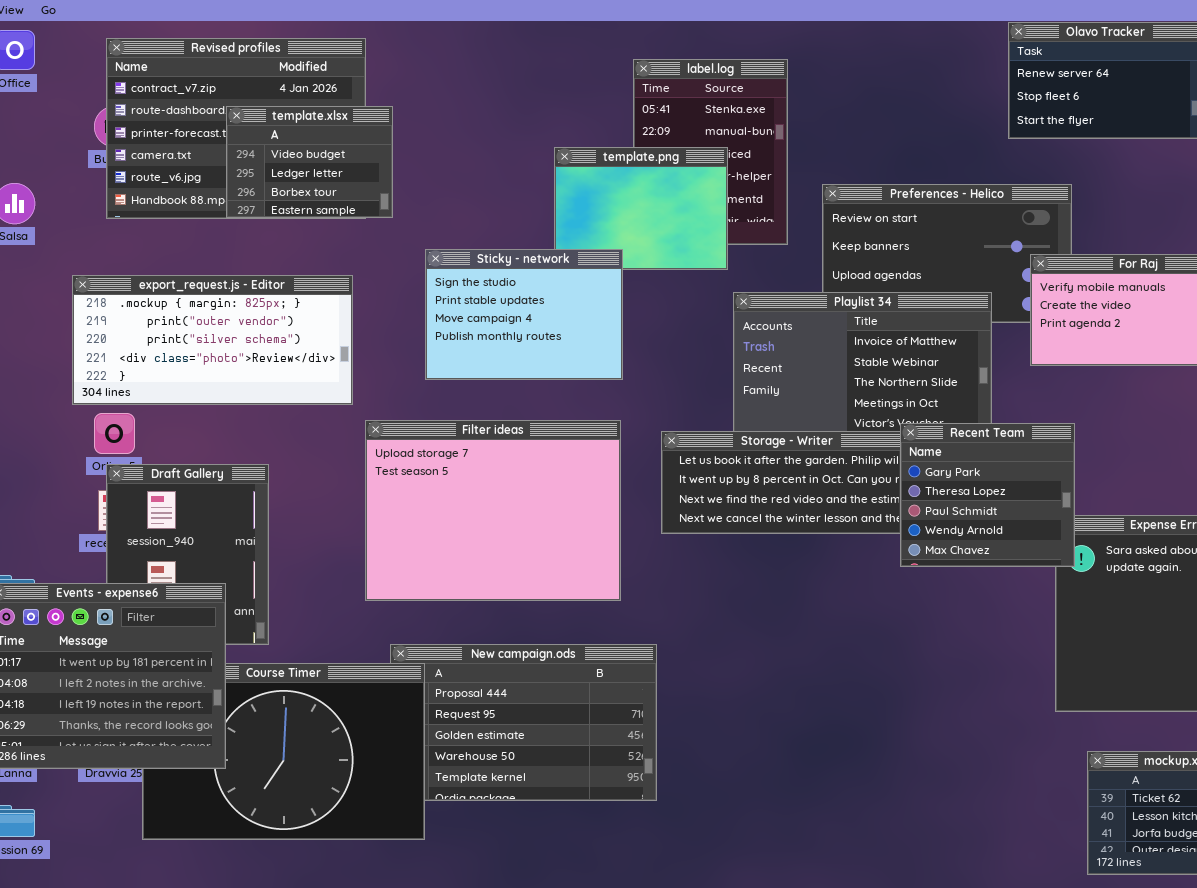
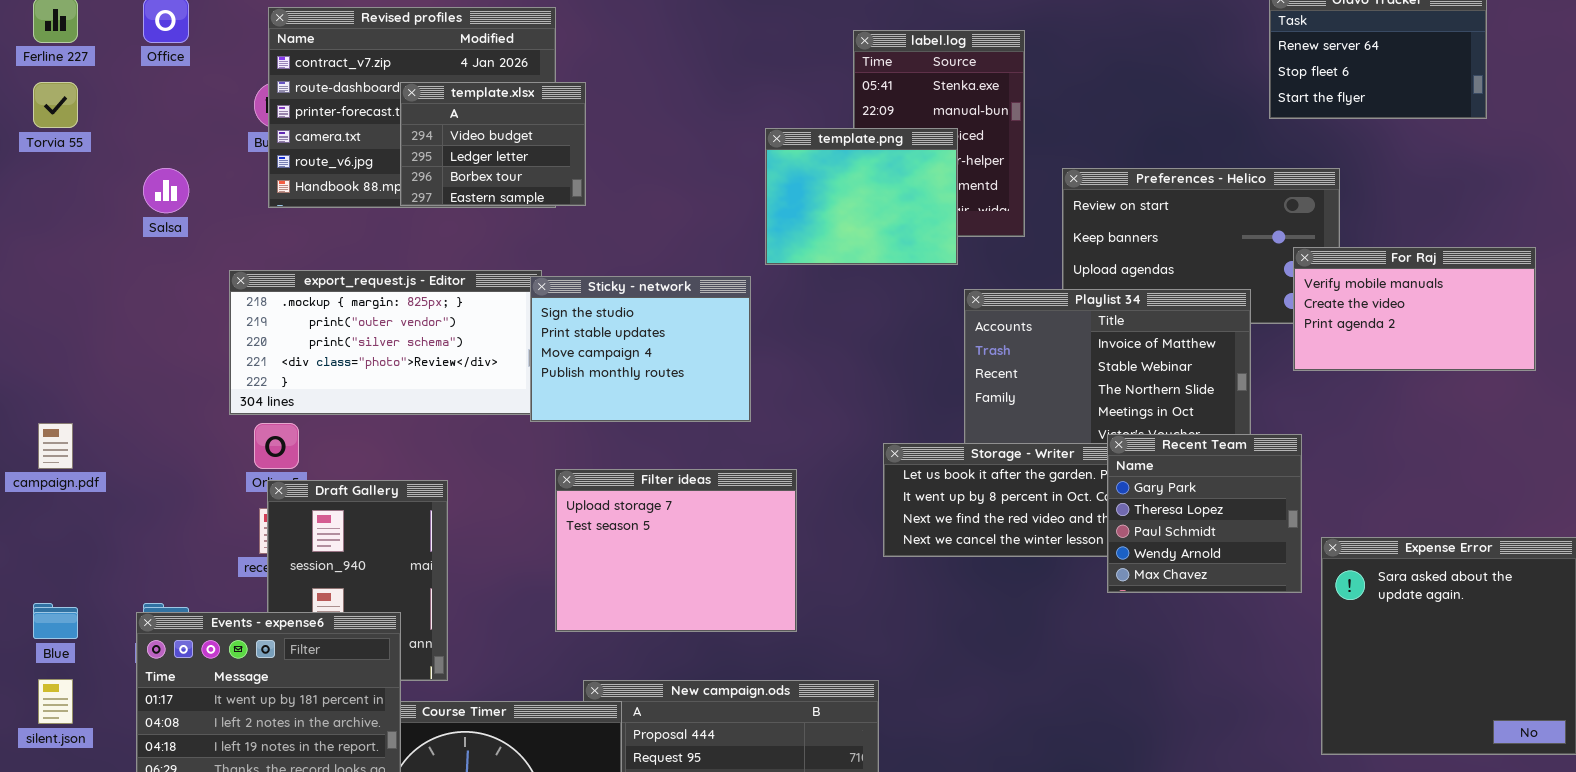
Sticky - network: [425,249,623,380] -> [530,276,751,422], moved
Filter ideas: [365,420,621,601] -> [555,469,797,632], resized
Recent Team: [900,423,1075,567] -> [1107,434,1302,593], moved

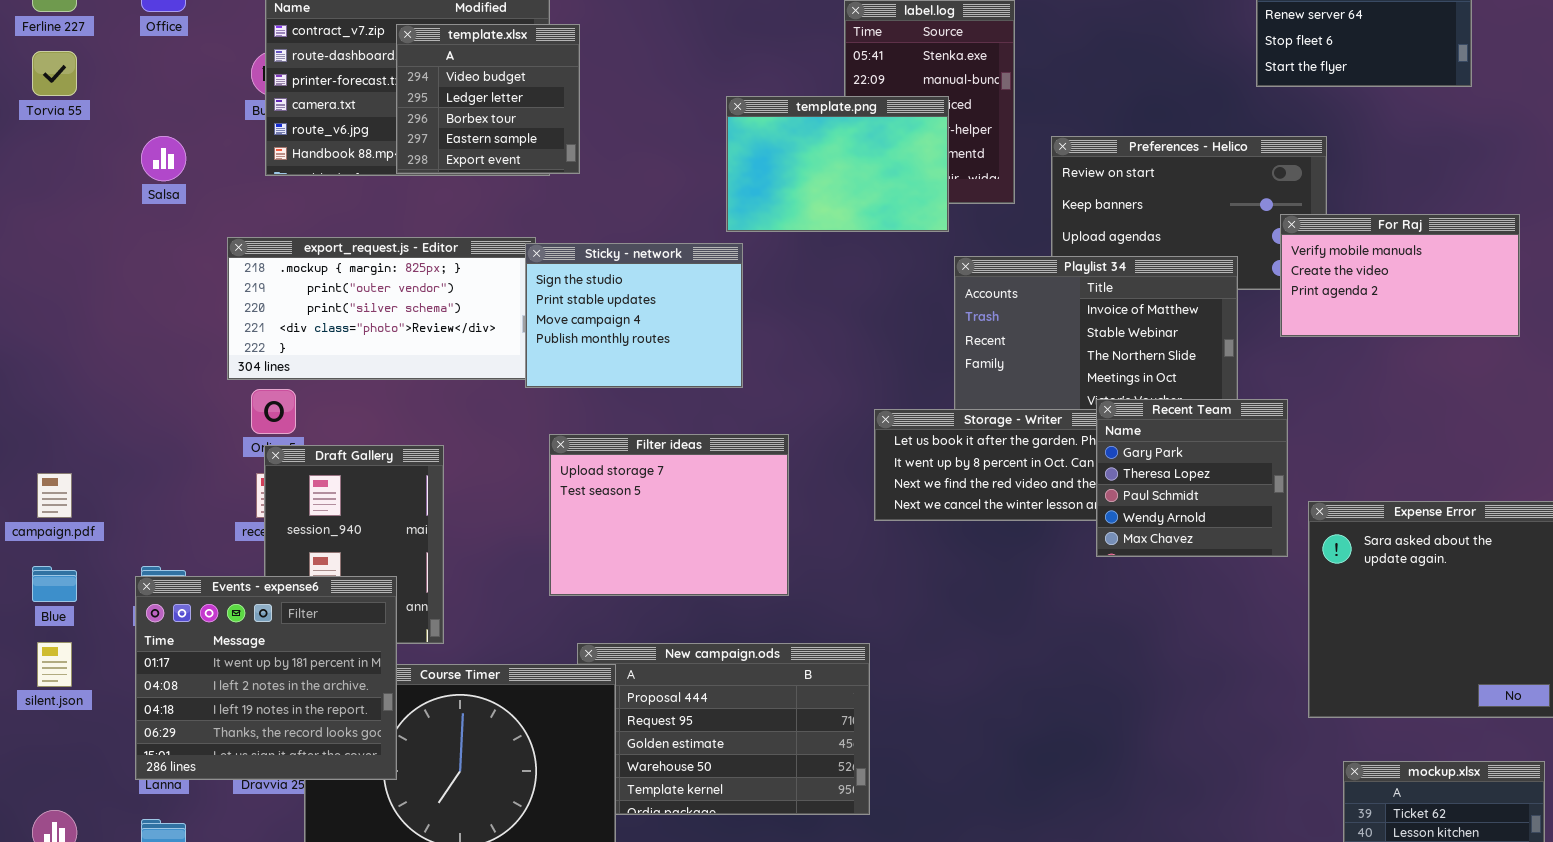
template.xlsx: [400,82,586,206] -> [396,24,580,174], resized
template.png: [765,128,958,265] -> [726,96,949,232], resized
campaign.pdf: [38,423,73,469] -> [37,473,72,518], moved

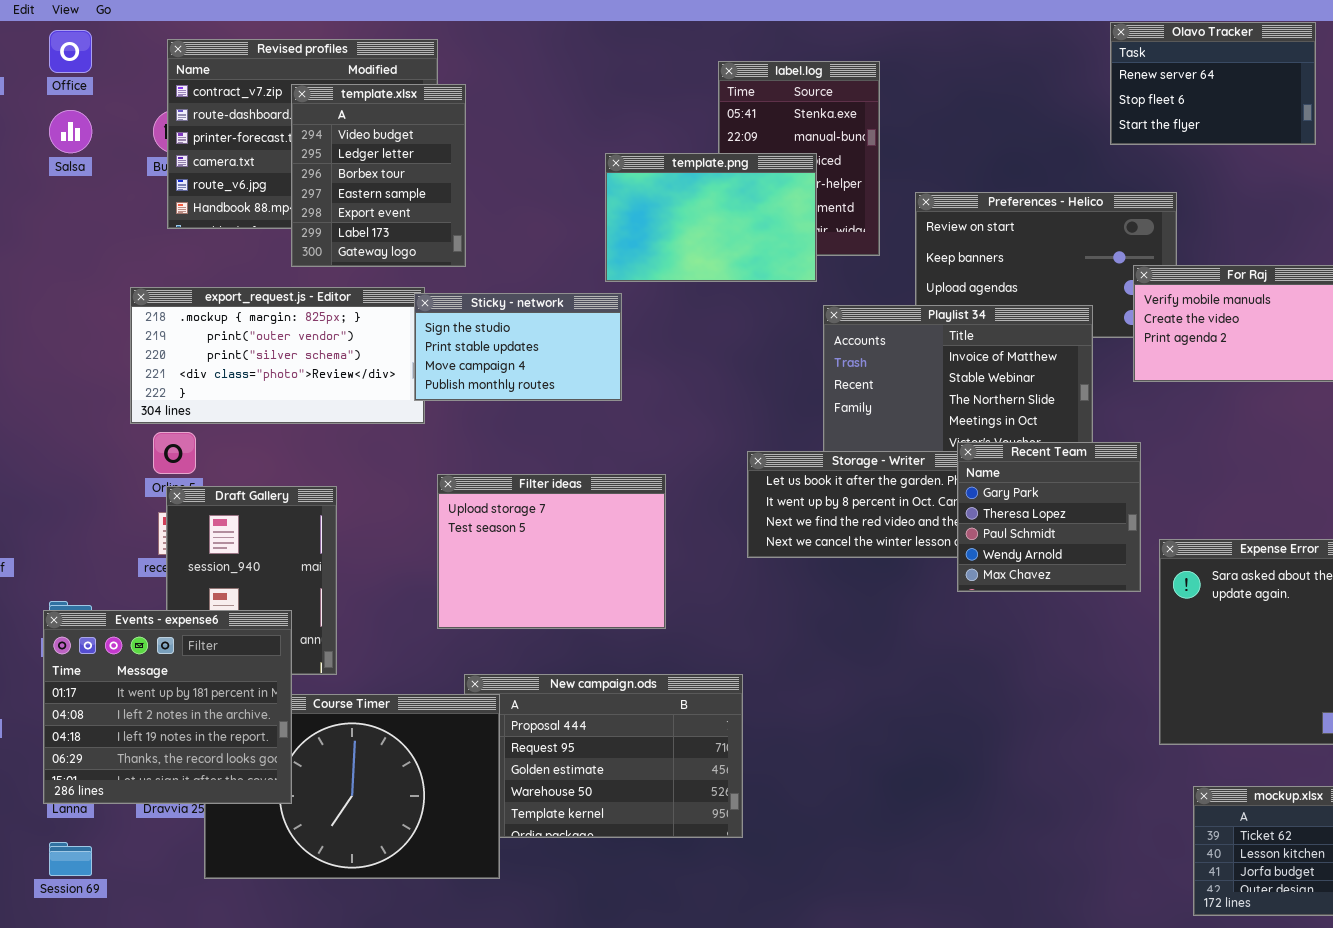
template.xlsx: [396,24,580,174] -> [291,84,466,267], resized
Salsa: [141,136,186,181] -> [49,110,92,153], moved
Sticky - network: [525,243,743,388] -> [414,293,622,401], resized

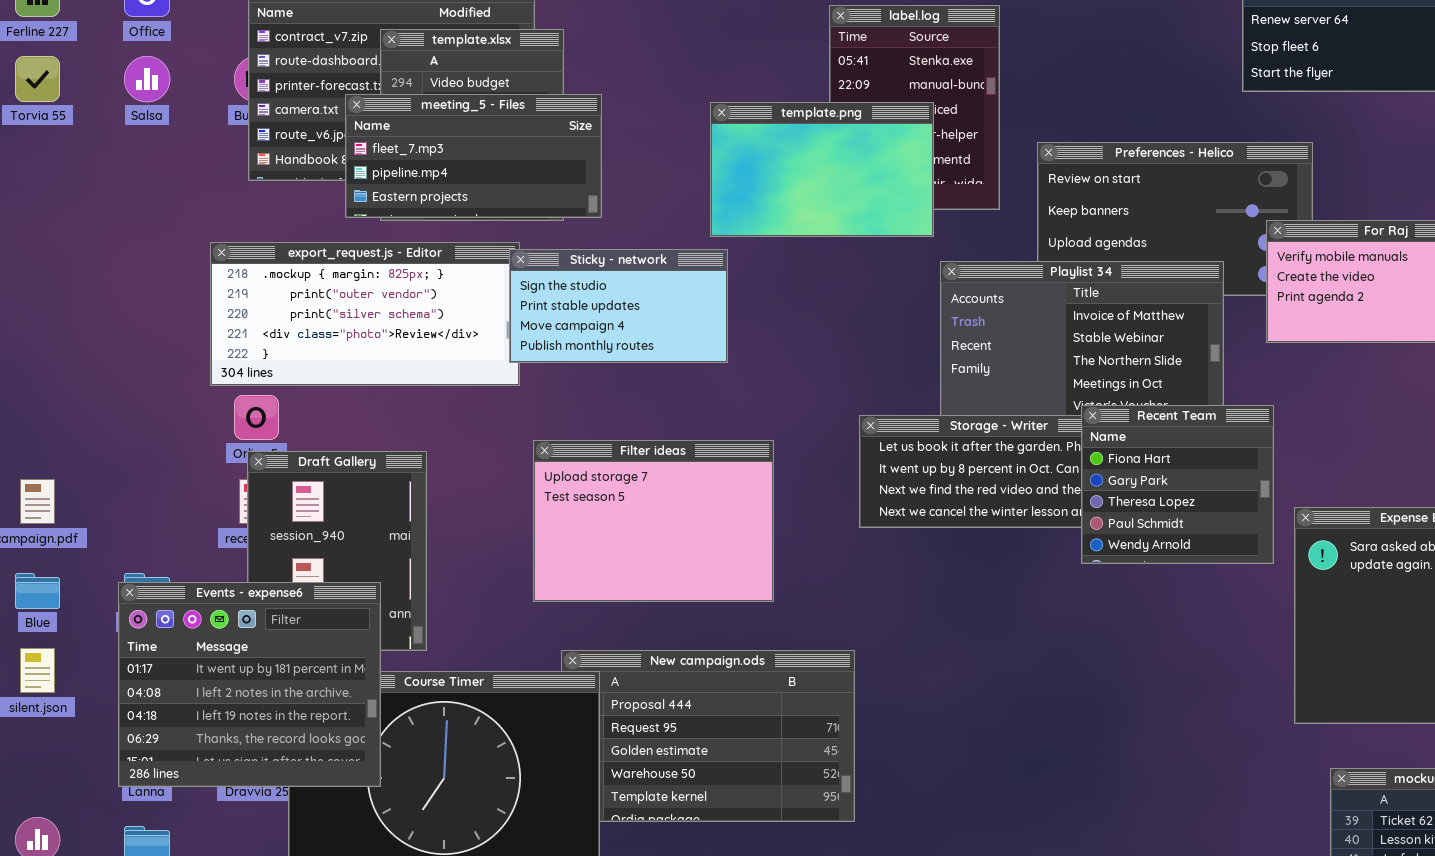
meeting_5 - Files: none -> [345,94,602,218], opened
Recent Team: [957,442,1141,592] -> [1081,405,1274,564], scrolled up 1 row

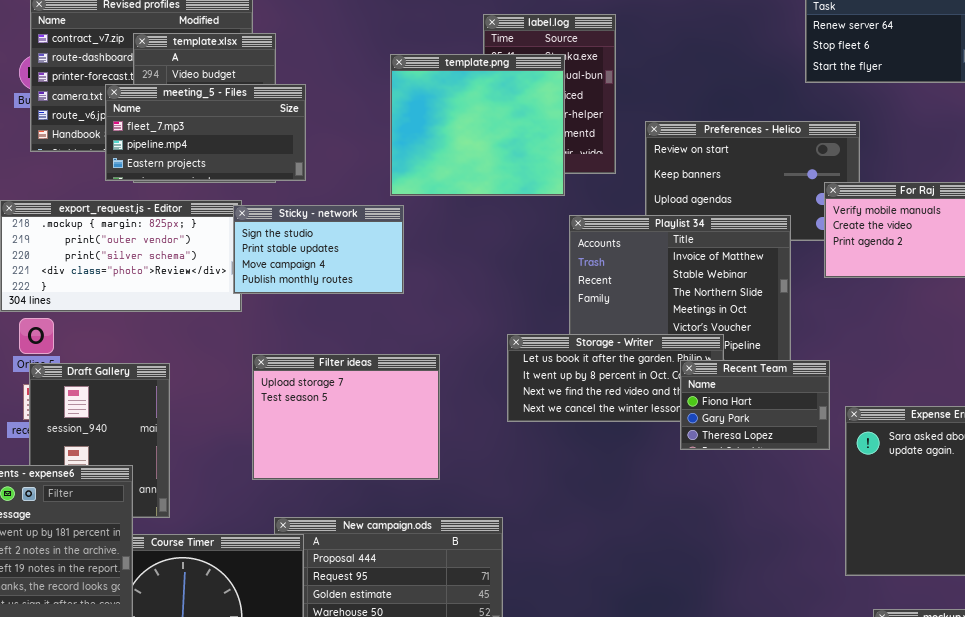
template.png: [710,102,934,237] -> [390,54,565,196], resized
Recent Team: [1081,405,1274,564] -> [680,360,830,450], resized

